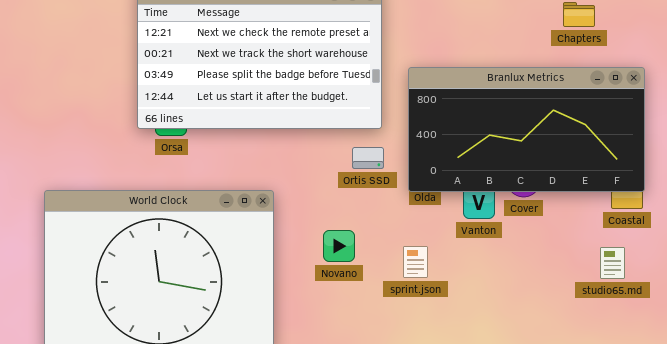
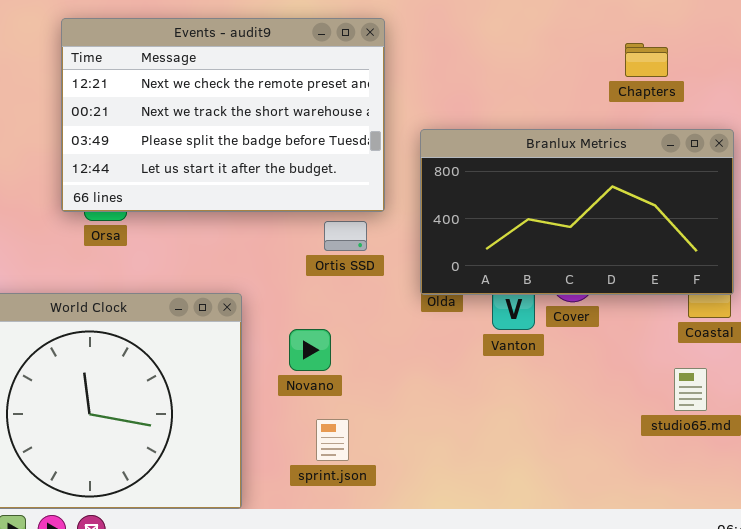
Ortis SSD: [352,147,384,169] -> [324,221,367,251], moved
Novano: [323,230,355,262] -> [289,329,331,371], moved
sprint.json: [403,246,428,278] -> [316,419,349,461], moved

